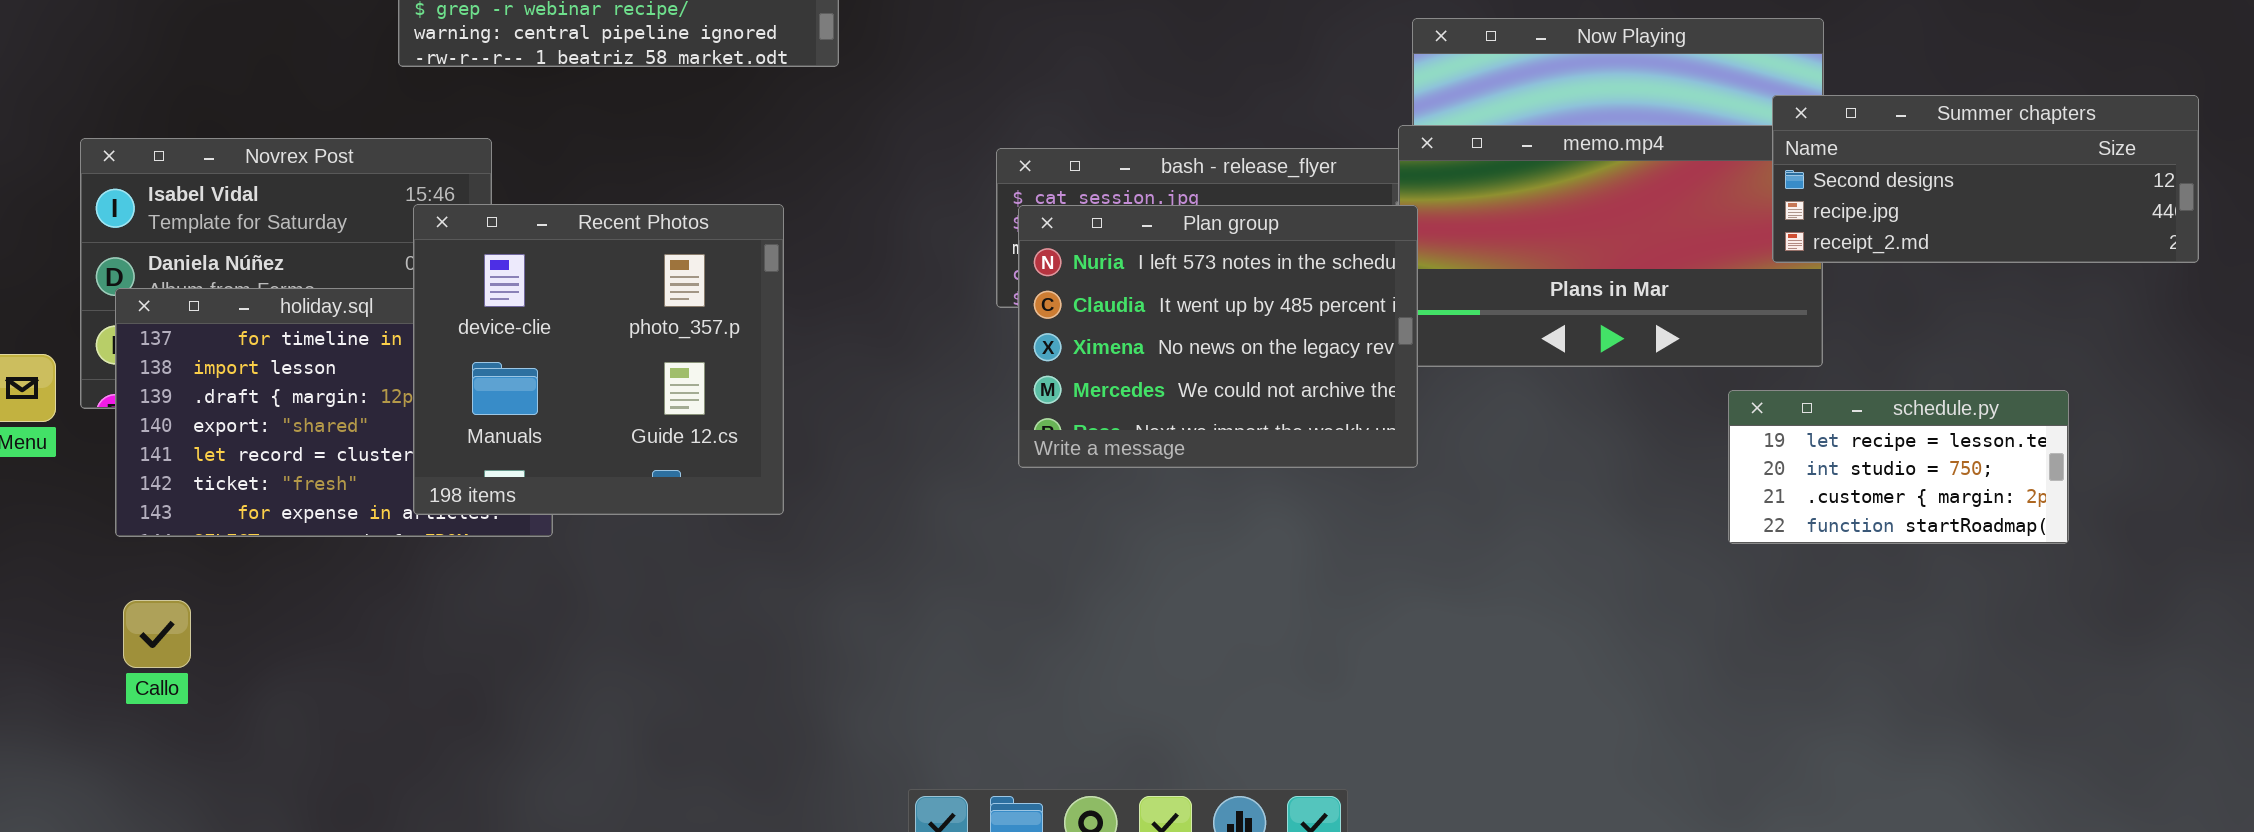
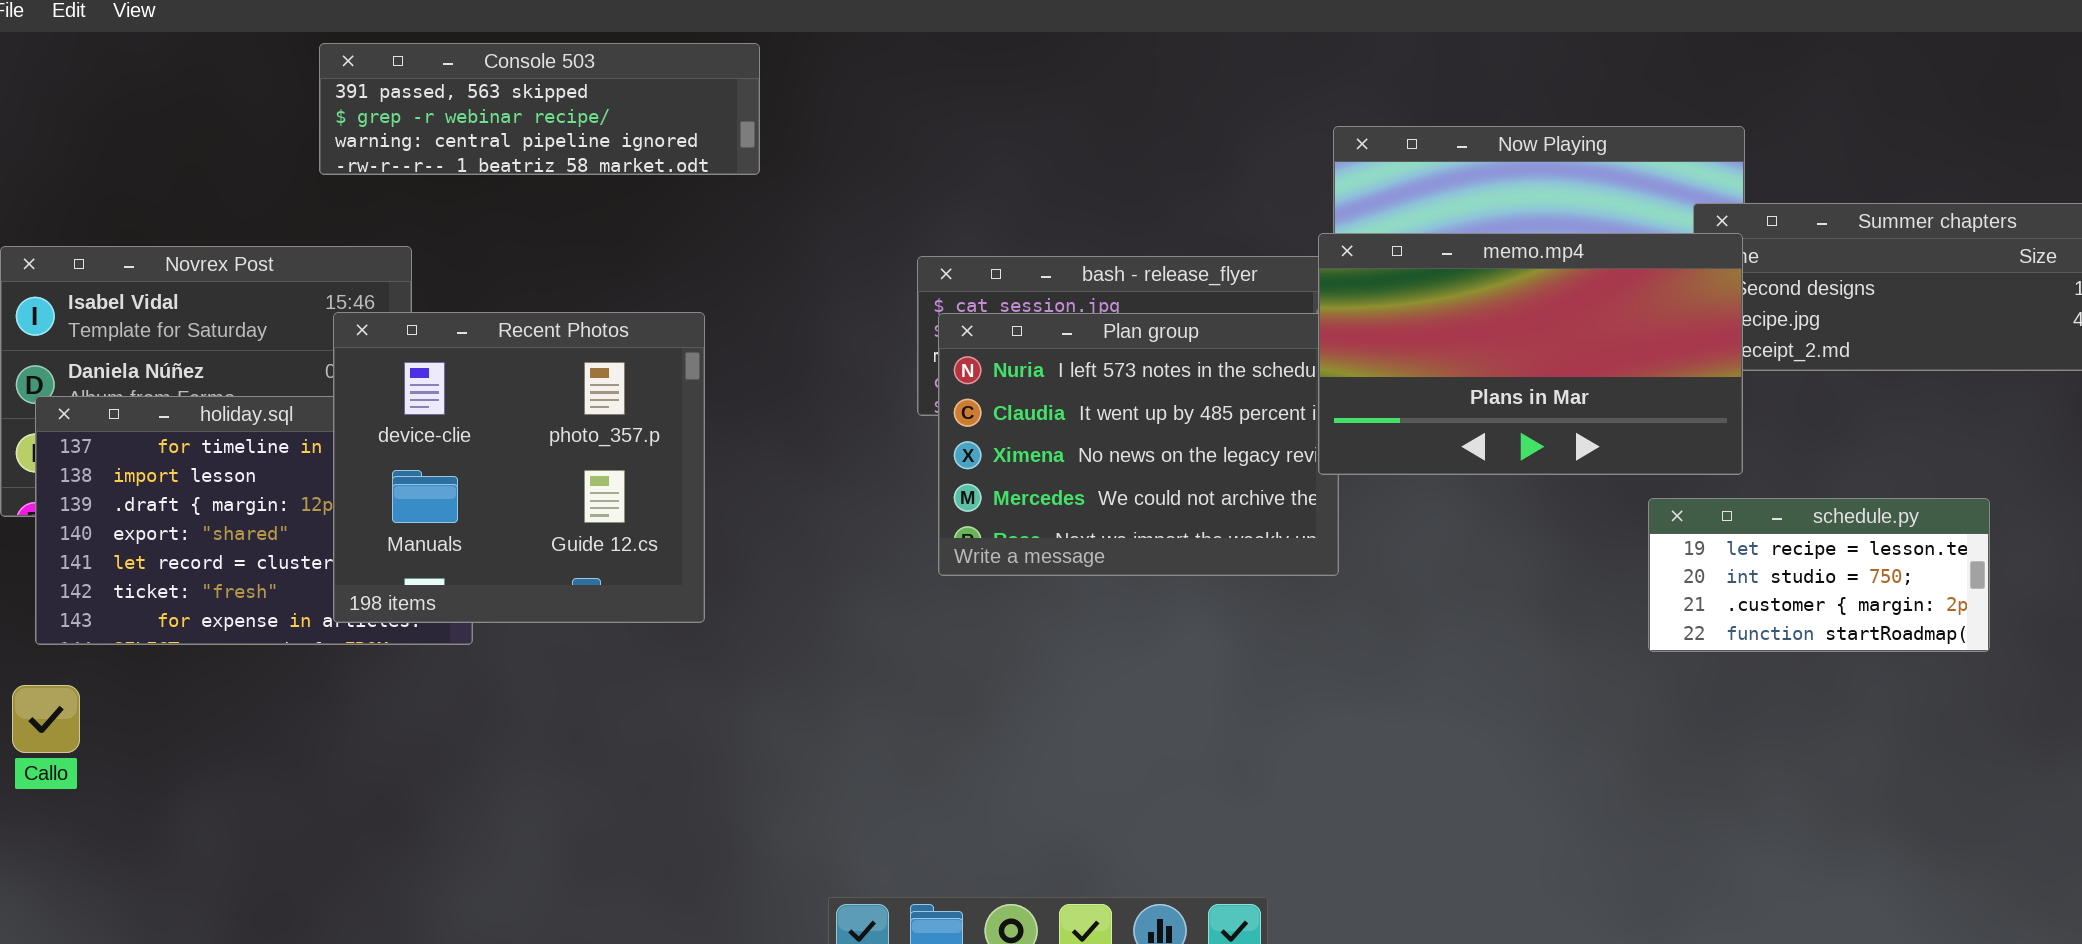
memo.mp4: [1398,125,1823,367] -> [1318,233,1743,475], raised
Callo: [123,600,191,668] -> [12,685,80,753], moved

